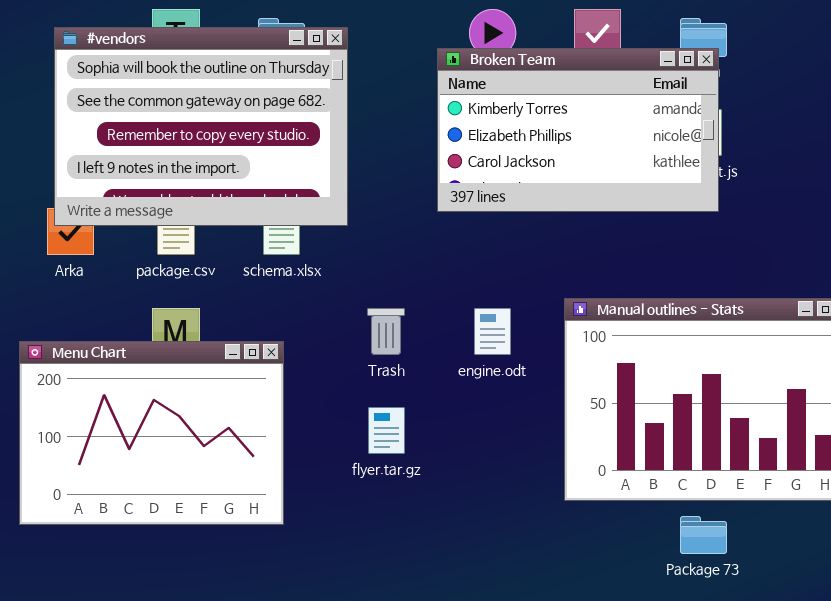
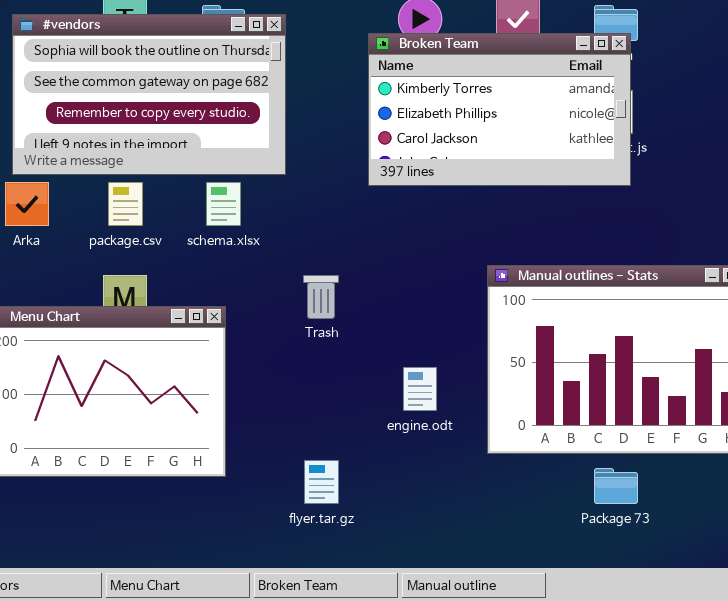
#vendors: [54,27,348,226] -> [12,14,286,175], resized
engine.odt: [474,308,511,355] -> [403,367,437,411], moved
flyer.tar.gz: [368,407,405,454] -> [304,460,339,504], moved

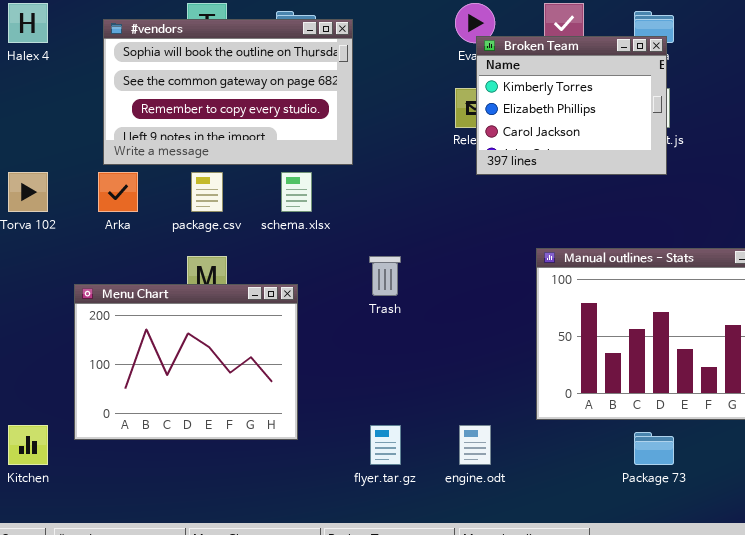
Broken Team: [368,33,631,186] -> [476,36,667,175], resized
engine.odt: [403,367,437,411] -> [459,425,491,465], moved

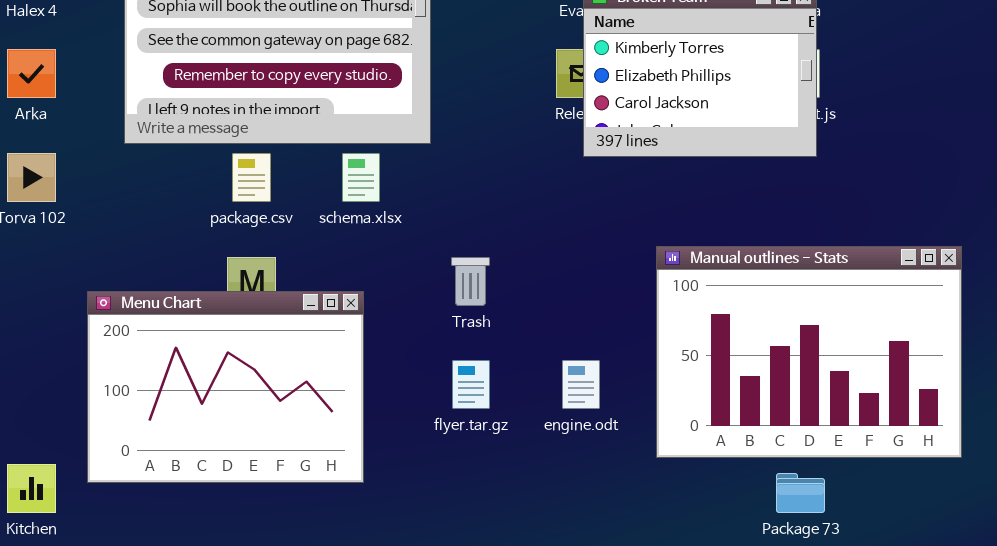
Arka: [98,172,138,212] -> [7,49,56,98], moved
flyer.tar.gz: [370,425,401,465] -> [452,360,490,409], moved
engine.odt: [459,425,491,465] -> [562,360,600,409], moved

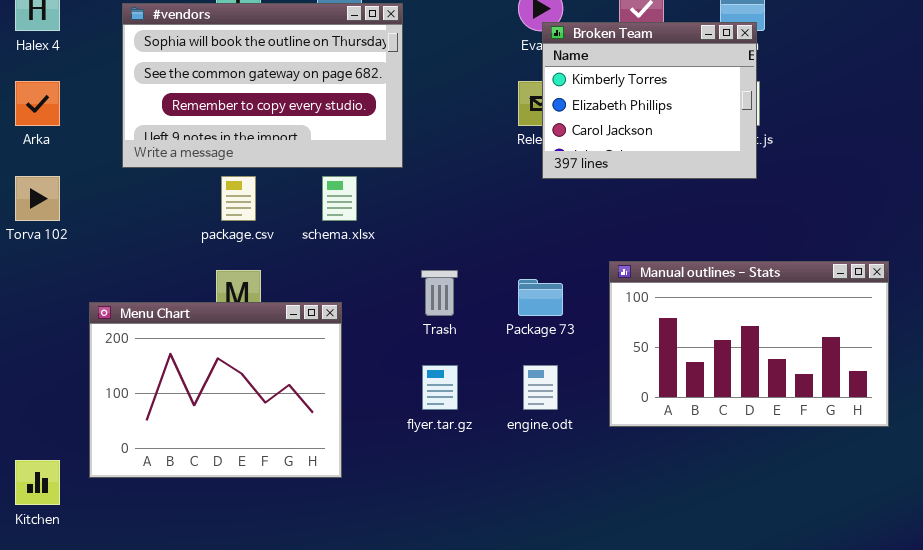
Manual outlines - Stats: [656,246,962,458] -> [609,261,889,427], resized
Package 73: [776,473,825,513] -> [518,279,563,316], moved

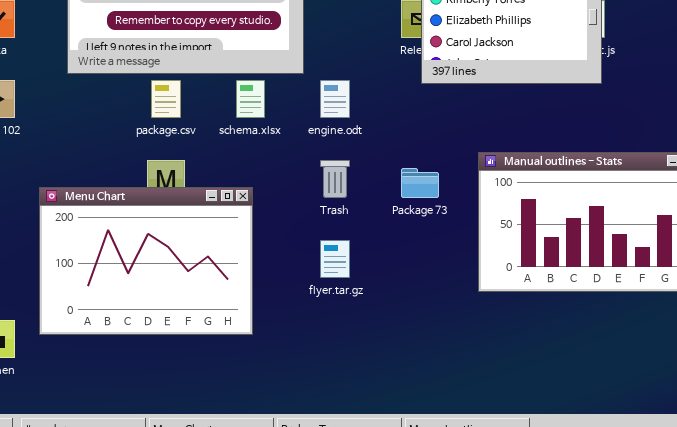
engine.odt: [523,365,558,410] -> [320,80,350,118], moved

